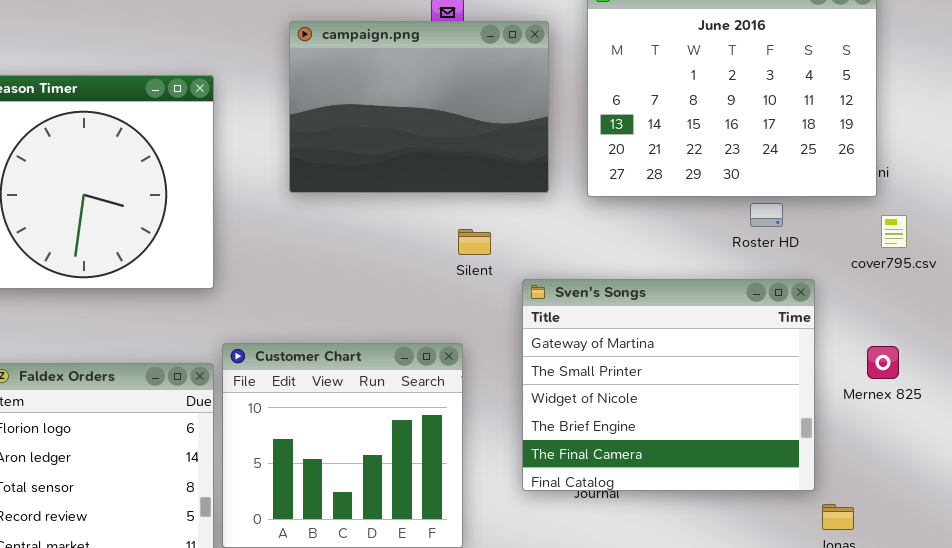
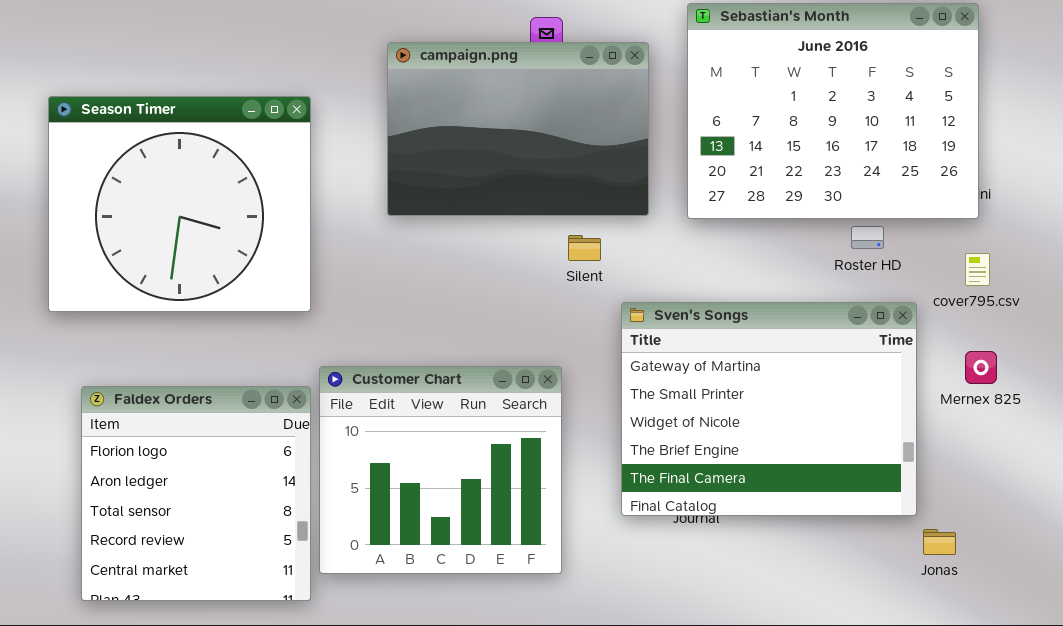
cover795.csv: [881,215,907,248] -> [965,253,990,286], moved
Silent: [458,229,491,255] -> [568,235,601,261], moved
Mernex 825: [867,346,899,379] -> [965,351,997,384], moved

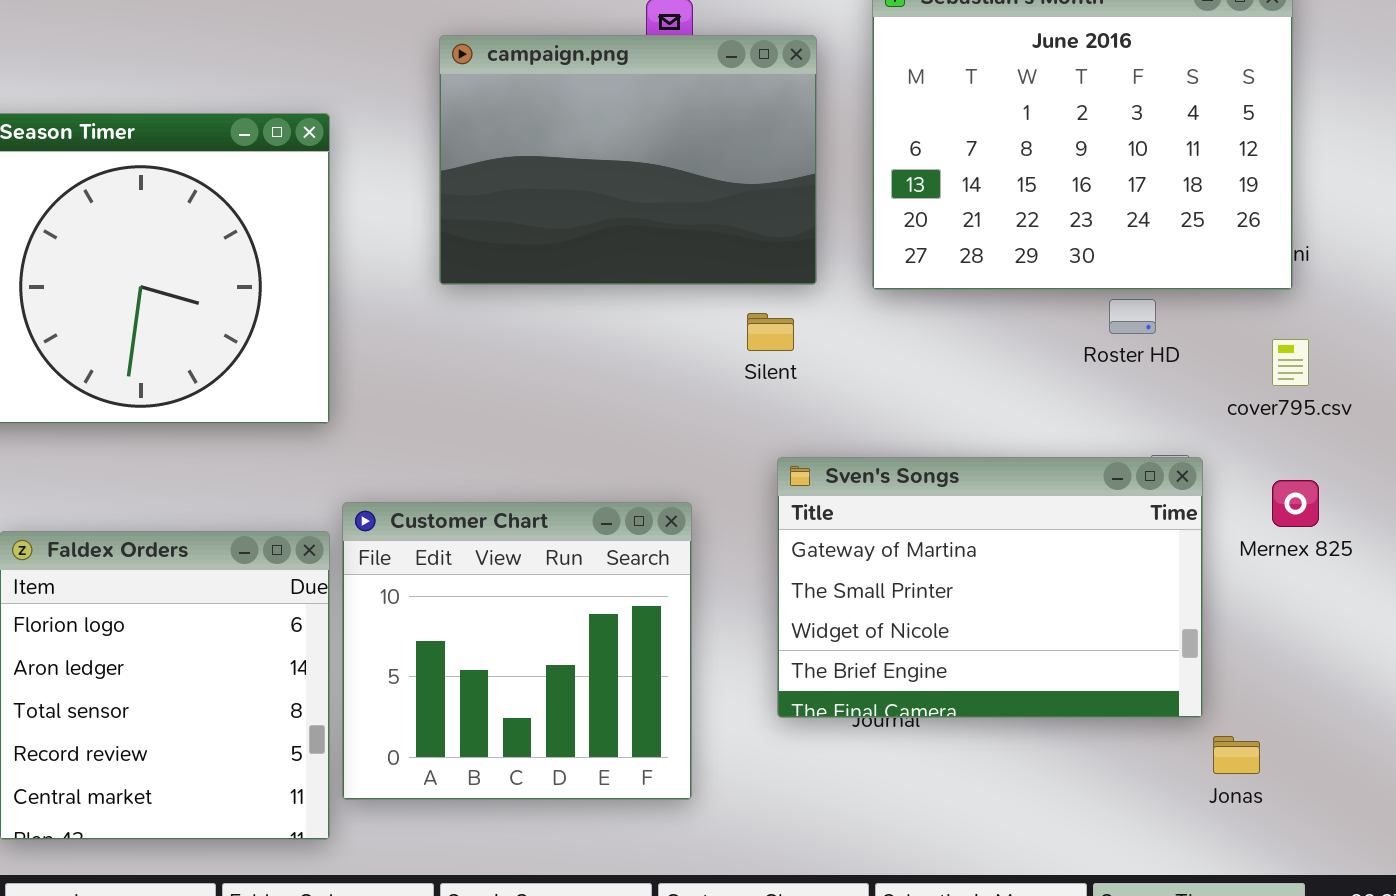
Silent: [568,235,601,261] -> [747,313,794,351], moved
Sven's Songs: [621,302,917,516] -> [777,457,1203,718], resized

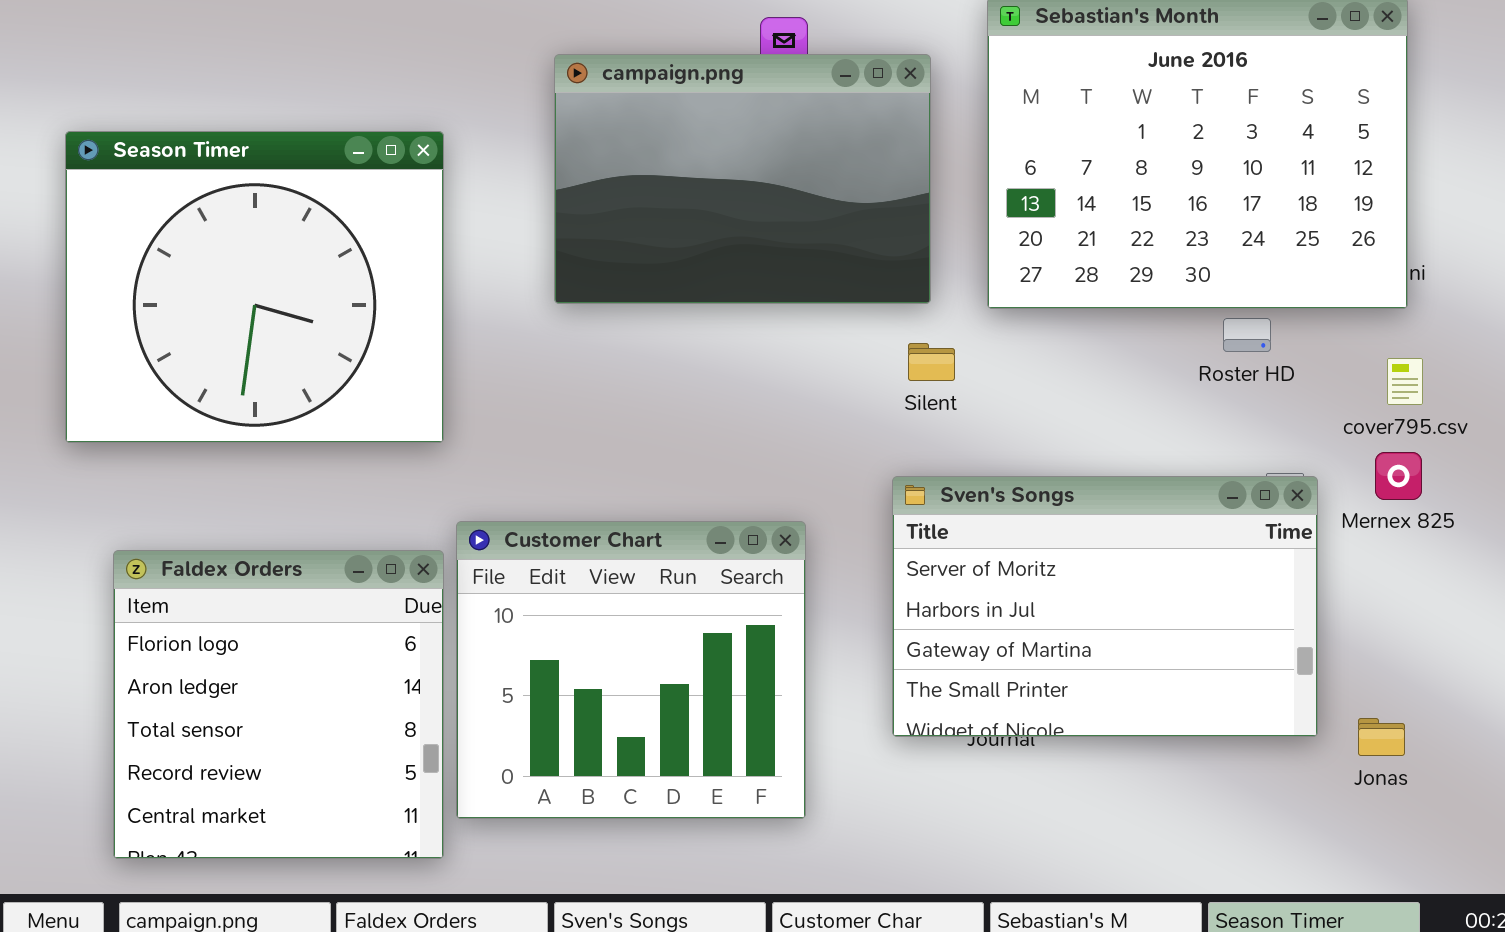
Silent: [747,313,794,351] -> [908,343,955,381], moved
Sven's Songs: [777,457,1203,718] -> [892,476,1318,737], scrolled up 2 rows
Mernex 825: [1272,480,1319,527] -> [1375,452,1422,500], moved
Jonas: [1213,736,1260,774] -> [1358,718,1405,756], moved

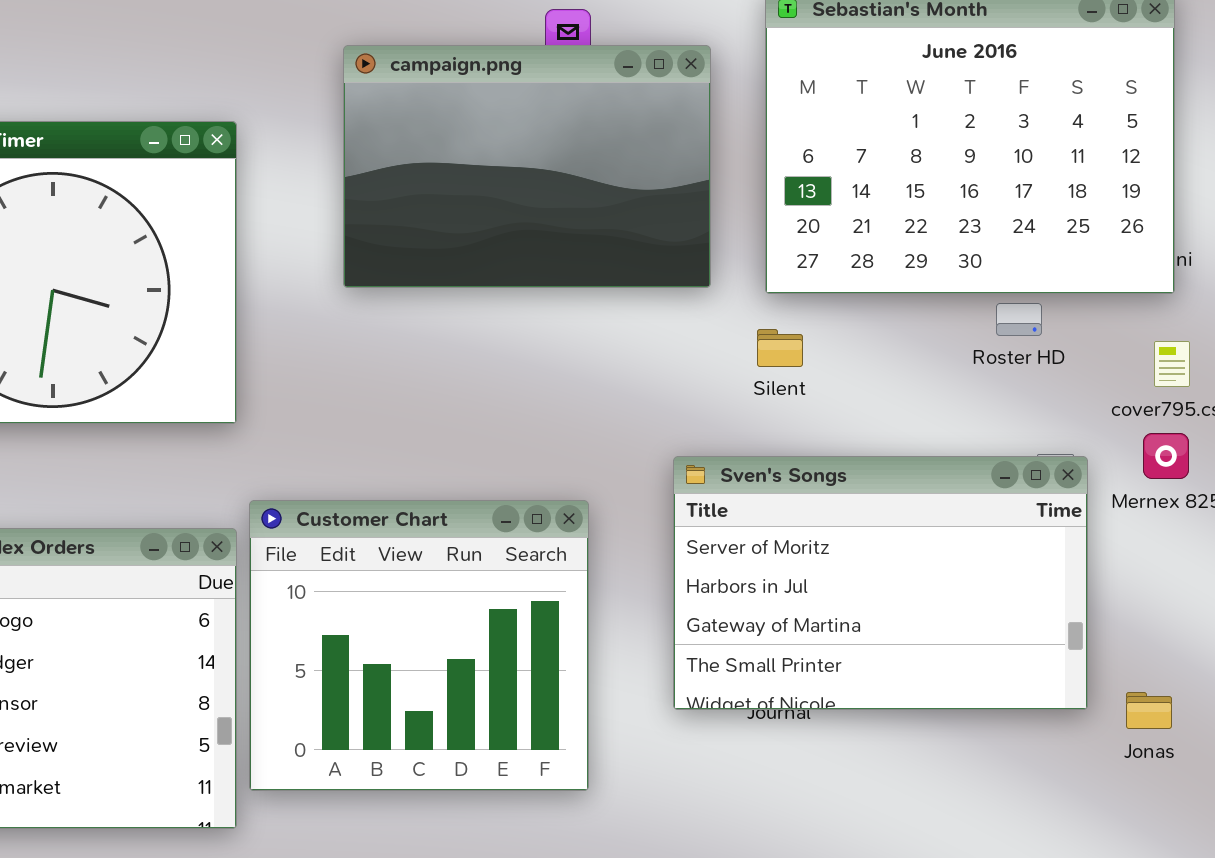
Silent: [908,343,955,381] -> [757,329,803,367], moved

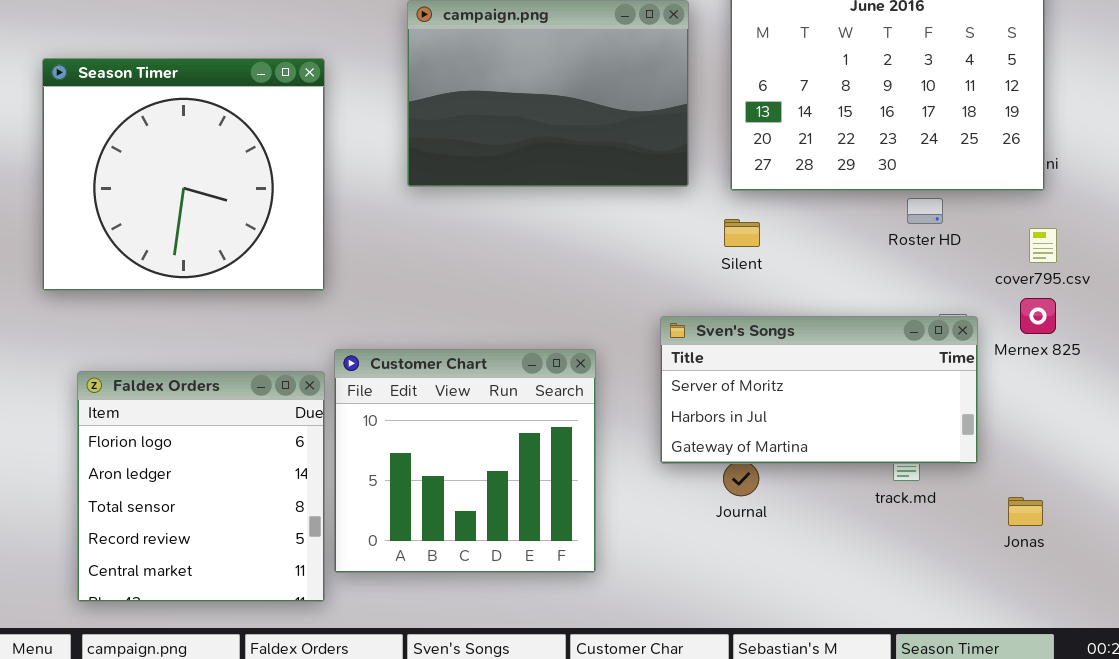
Sven's Songs: [673,456,1088,710] -> [660,316,978,464], resized

